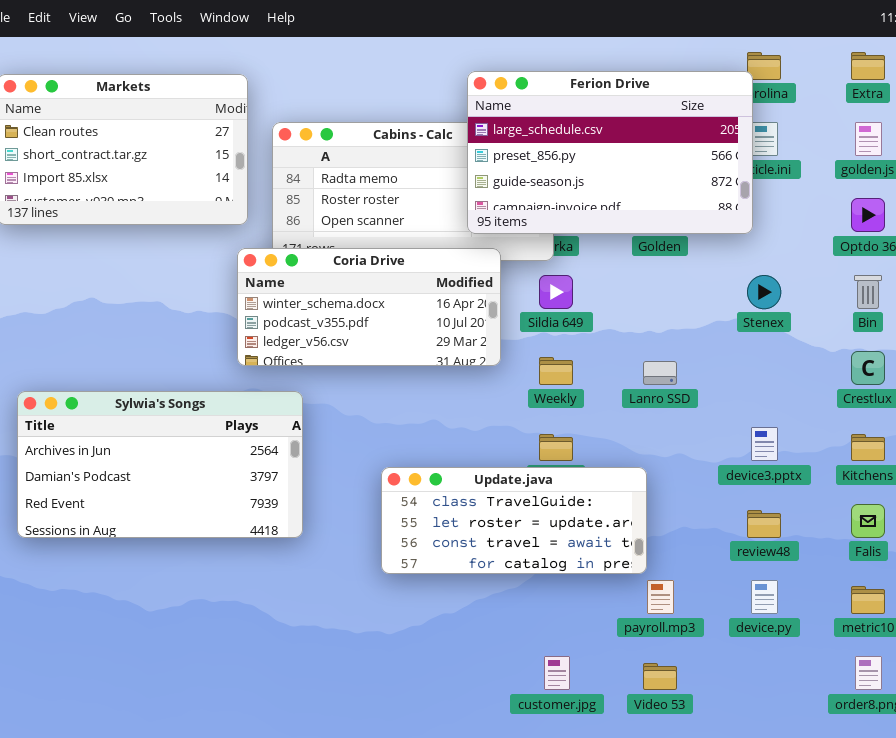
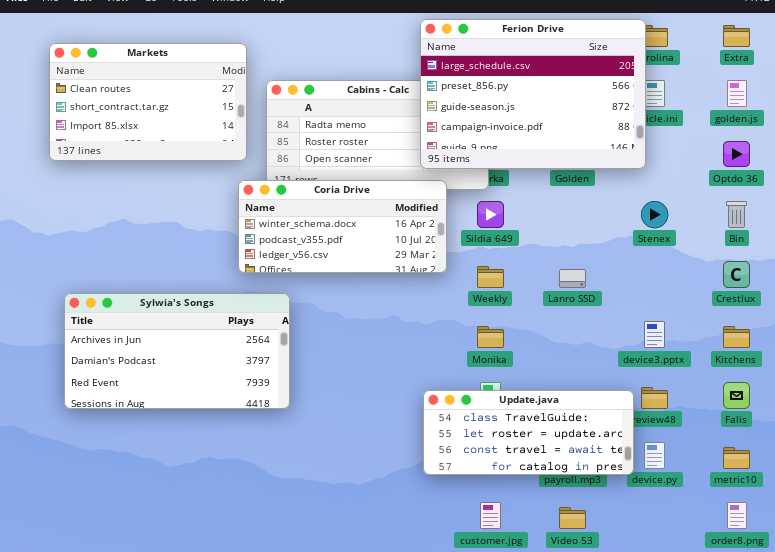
Ferion Drive: [467,71,753,234] -> [420,19,646,169], resized
Update.java: [381,467,647,574] -> [423,390,634,475], moved

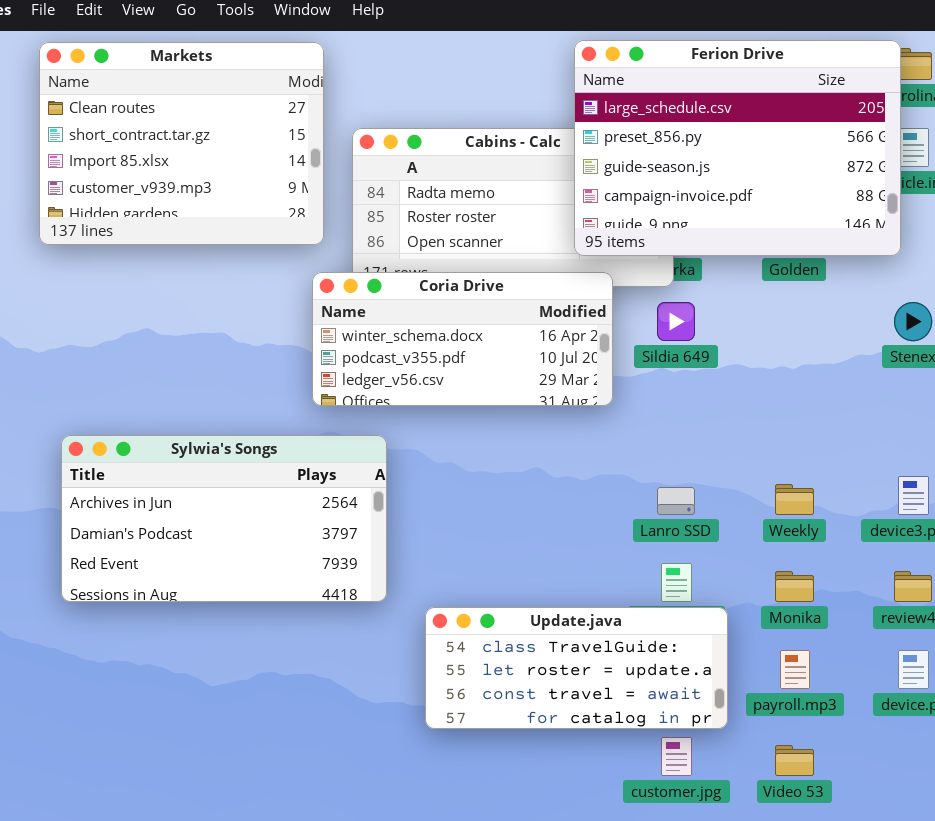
Markets: [49,43,247,161] -> [39,42,324,245], resized
Weekly: [477,266,504,288] -> [775,484,814,515], moved
Lanro SSD: [559,269,586,288] -> [657,487,695,515], moved
Monika: [477,326,504,348] -> [775,571,814,602], moved
Update.java: [423,390,634,475] -> [425,607,728,729], moved

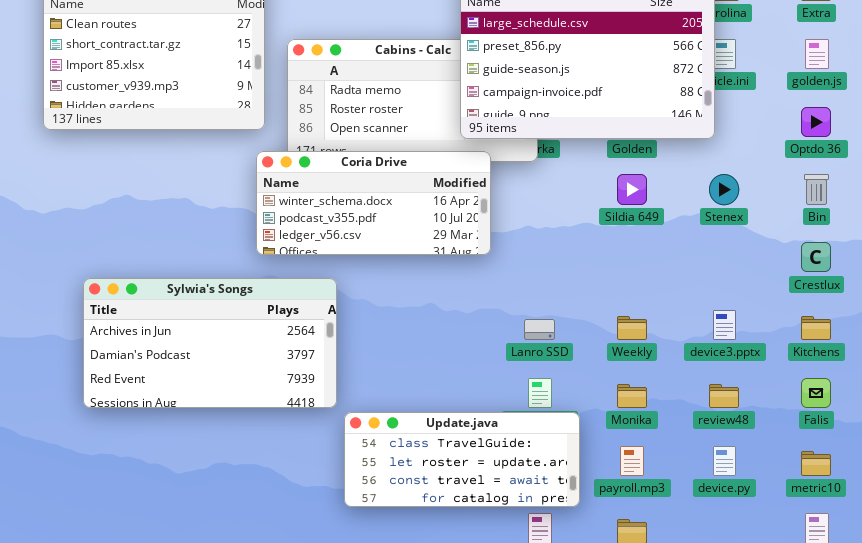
Sildia 649: [657,302,695,341] -> [617,174,647,205], moved
Sylwia's Songs: [61,435,387,602] -> [83,278,337,408], moved

